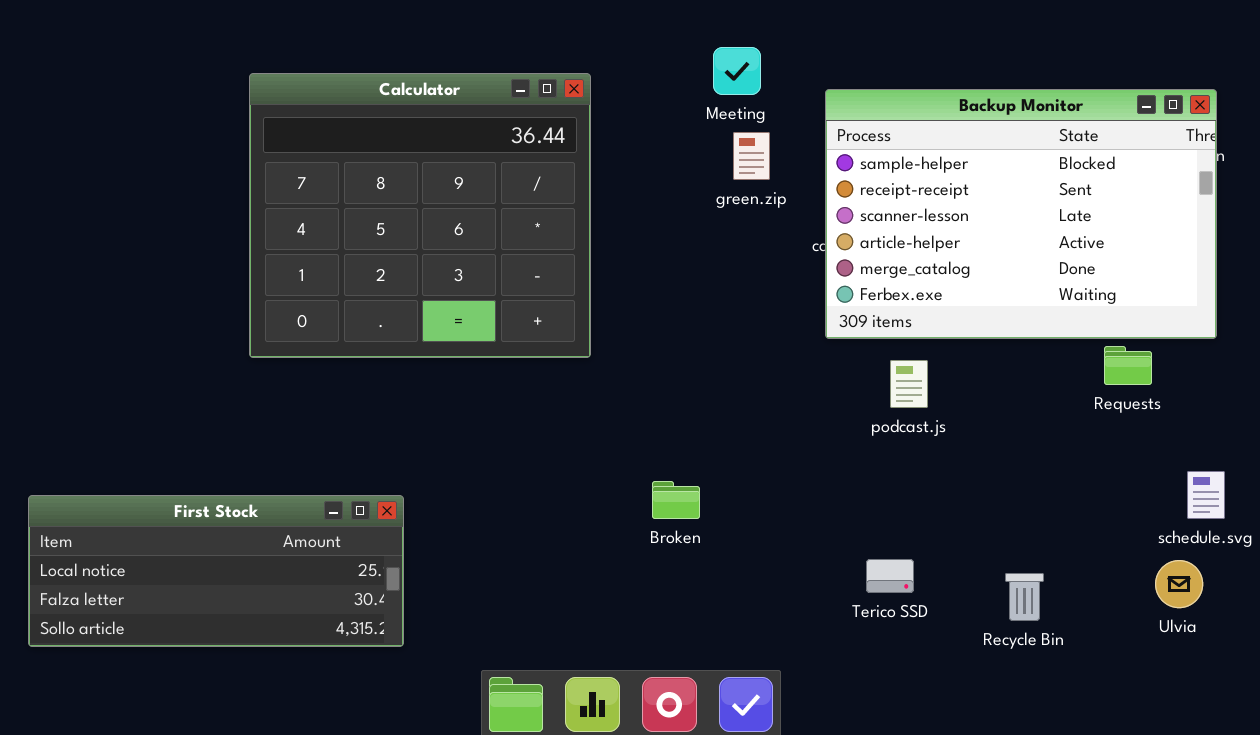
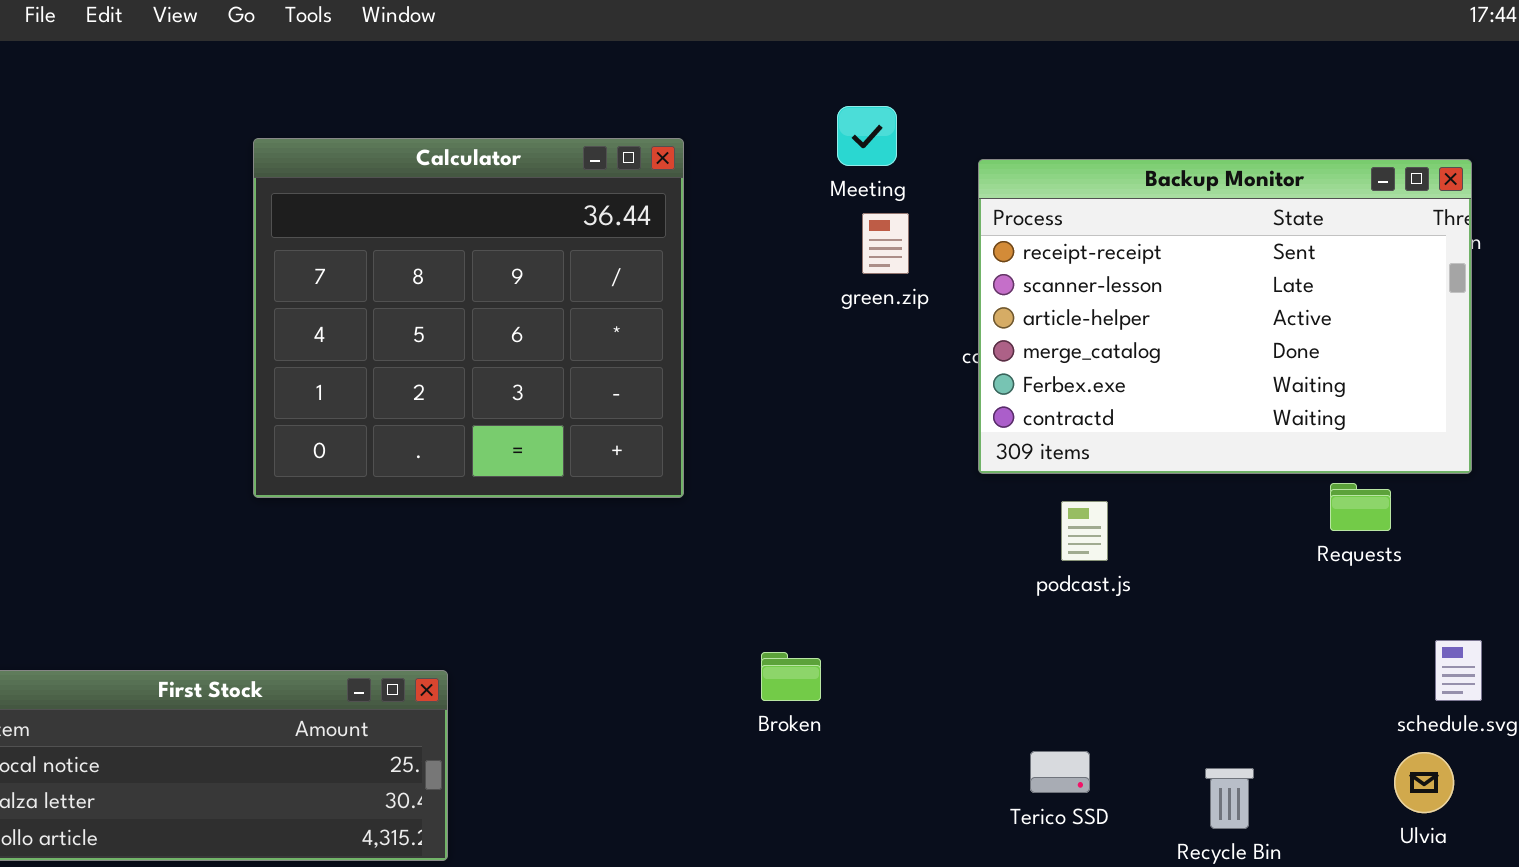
Backup Monitor: [825,89,1217,339] -> [978,159,1472,474], scrolled down 1 row

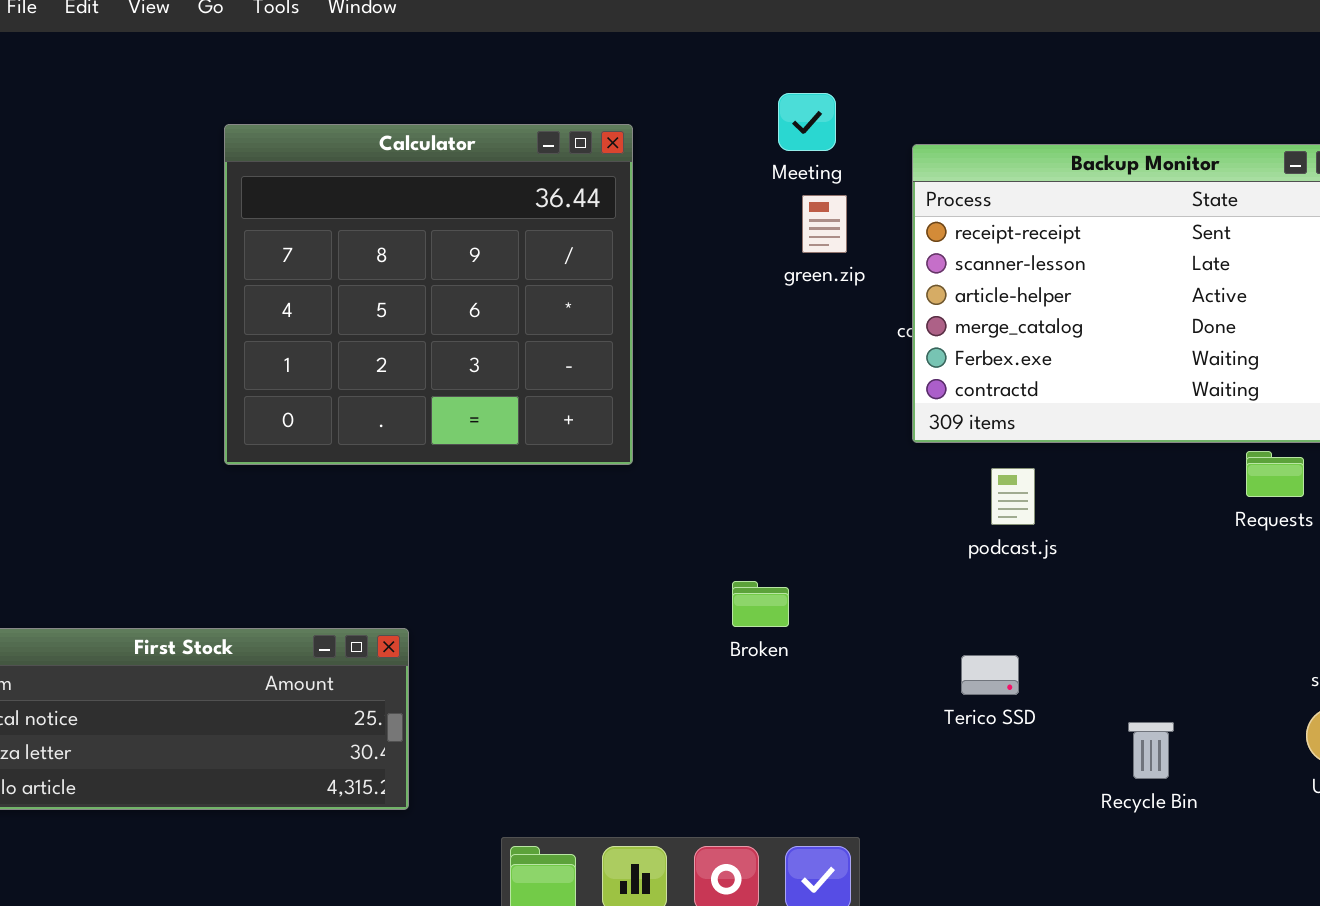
Broken: [761,652,821,701] -> [732,581,789,627], moved
Terico SSD: [1030,751,1090,793] -> [961,655,1019,695], moved

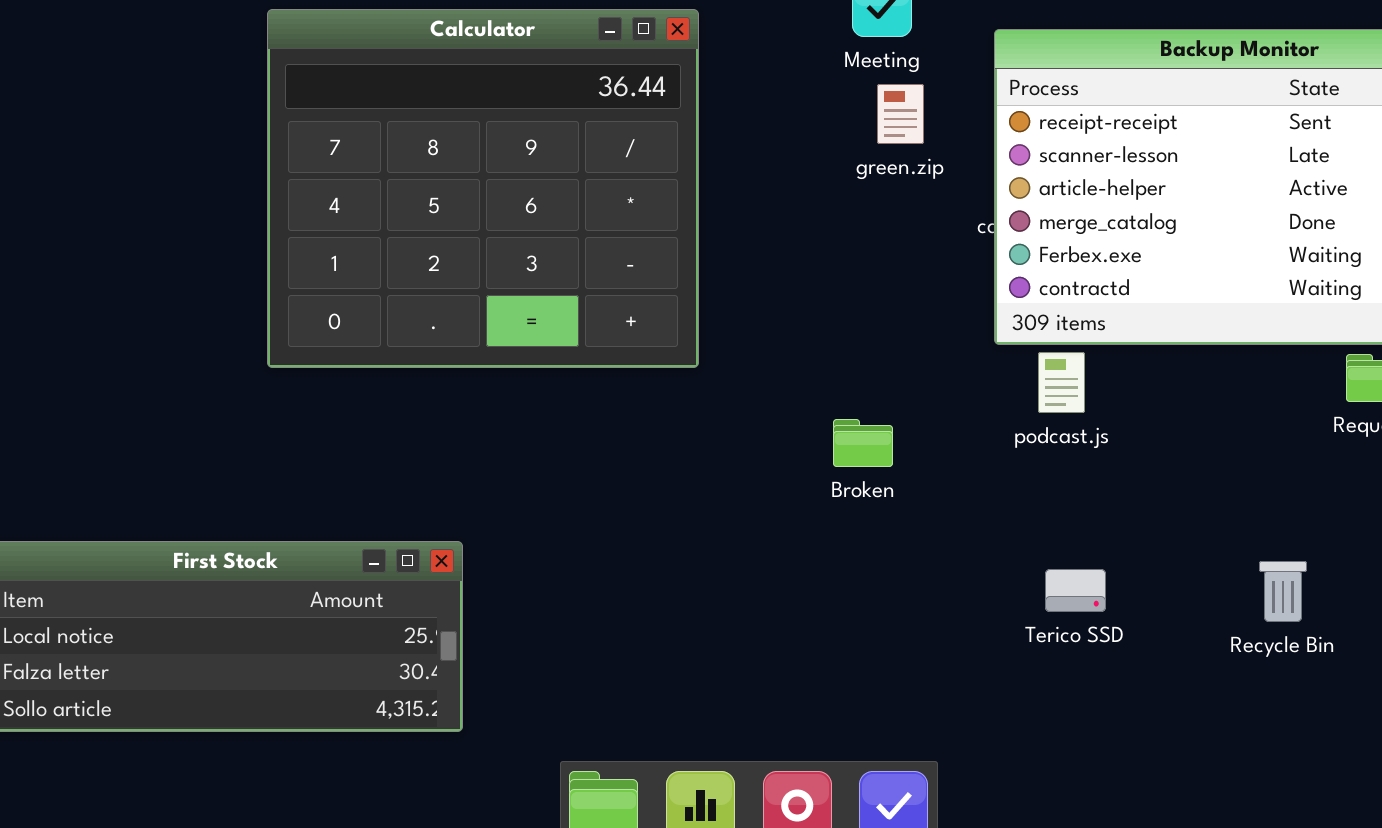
podcast.js: [991,468,1035,525] -> [1038,352,1085,413], moved
Broken: [732,581,789,627] -> [833,419,893,467], moved
Recycle Bin: [1128,722,1174,779] -> [1259,561,1307,622], moved

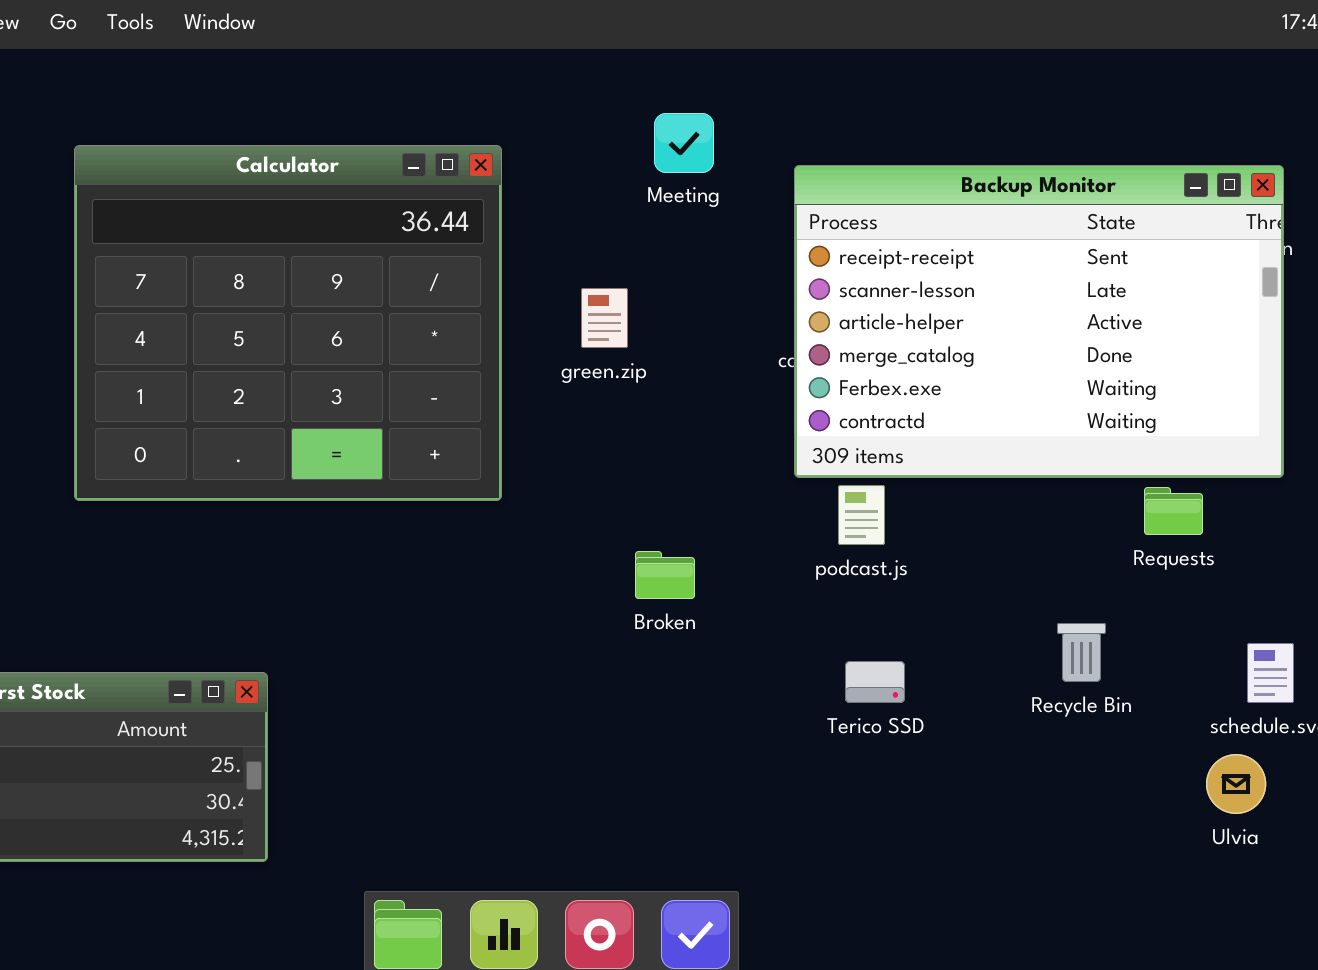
green.zip: [877,84,924,144] -> [581,288,628,348], moved
Recycle Bin: [1259,561,1307,622] -> [1057,623,1106,682], moved
Terico SSD: [1045,569,1106,612] -> [845,661,905,703], moved

